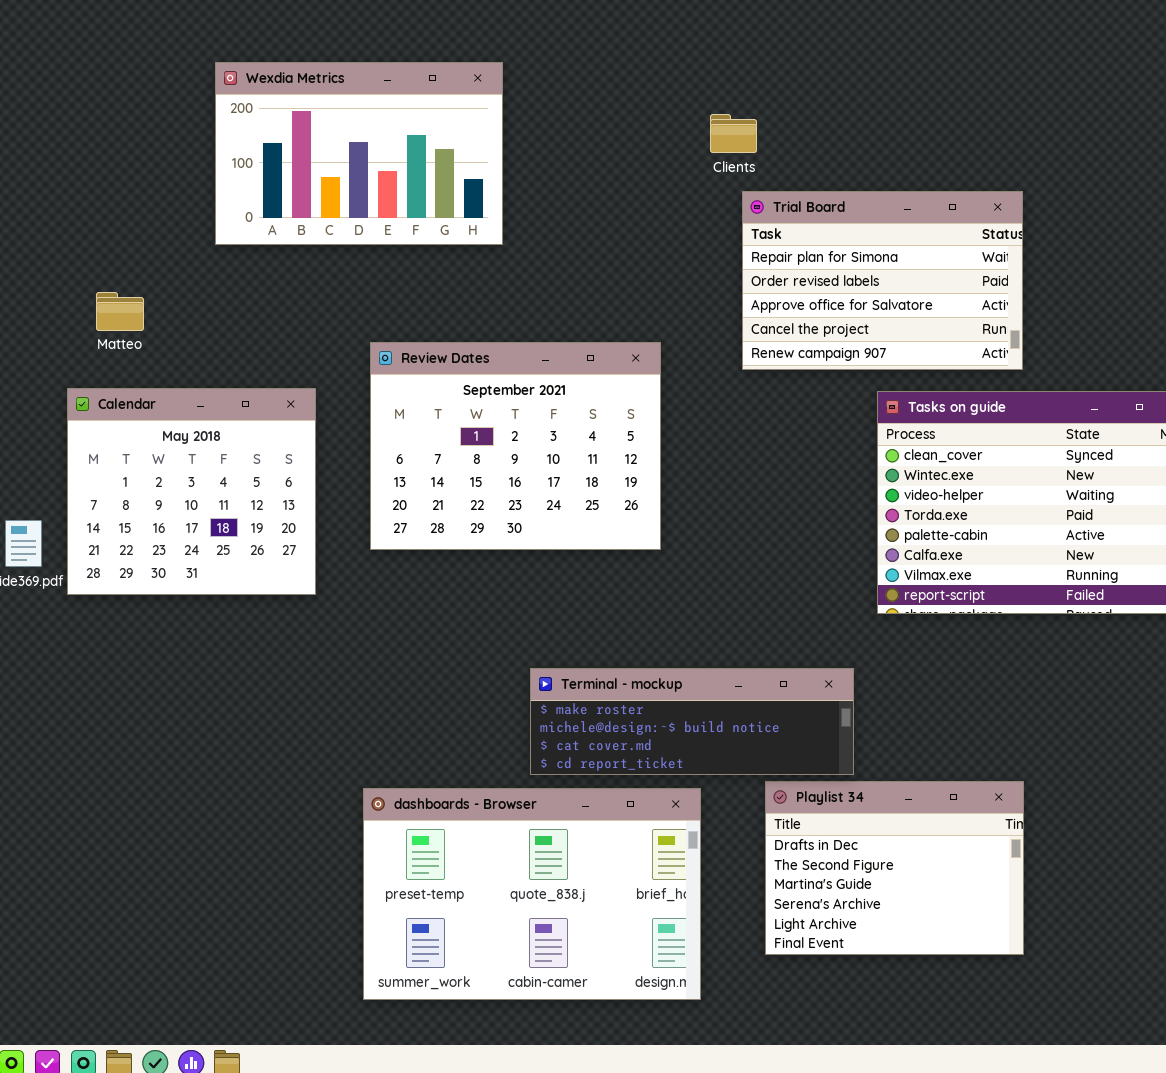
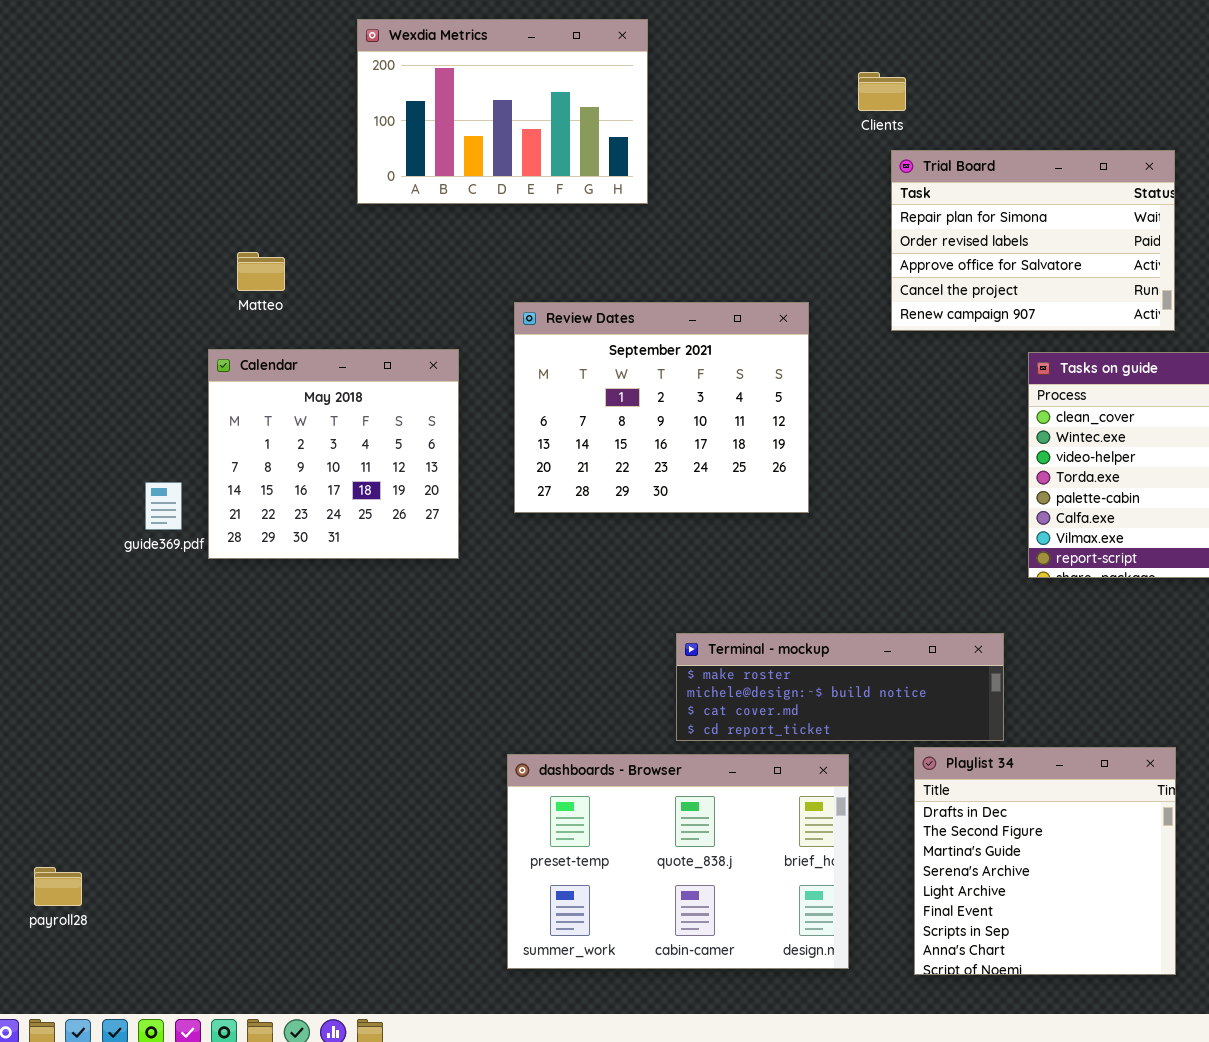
Playlist 34: [765,781,1024,955] -> [914,747,1176,975], resized

